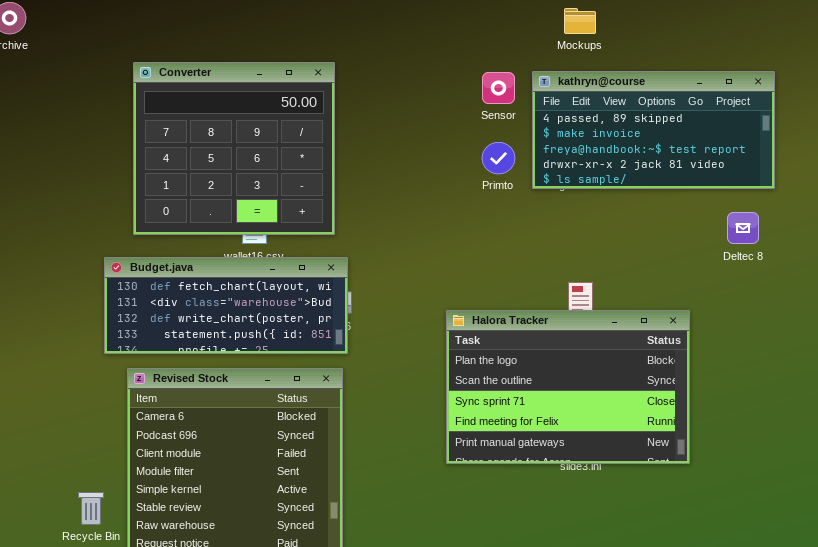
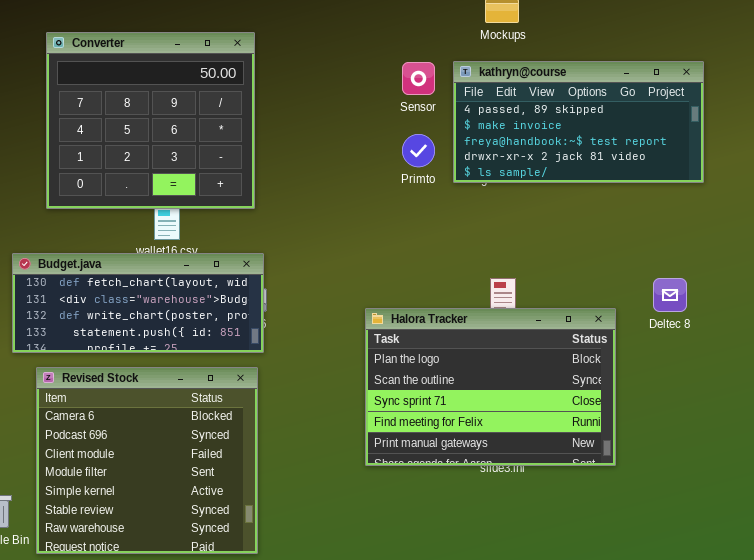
Converter: [133,62,335,235] -> [46,32,255,209], moved
Deltec 8: [727,212,759,244] -> [653,278,687,312], moved

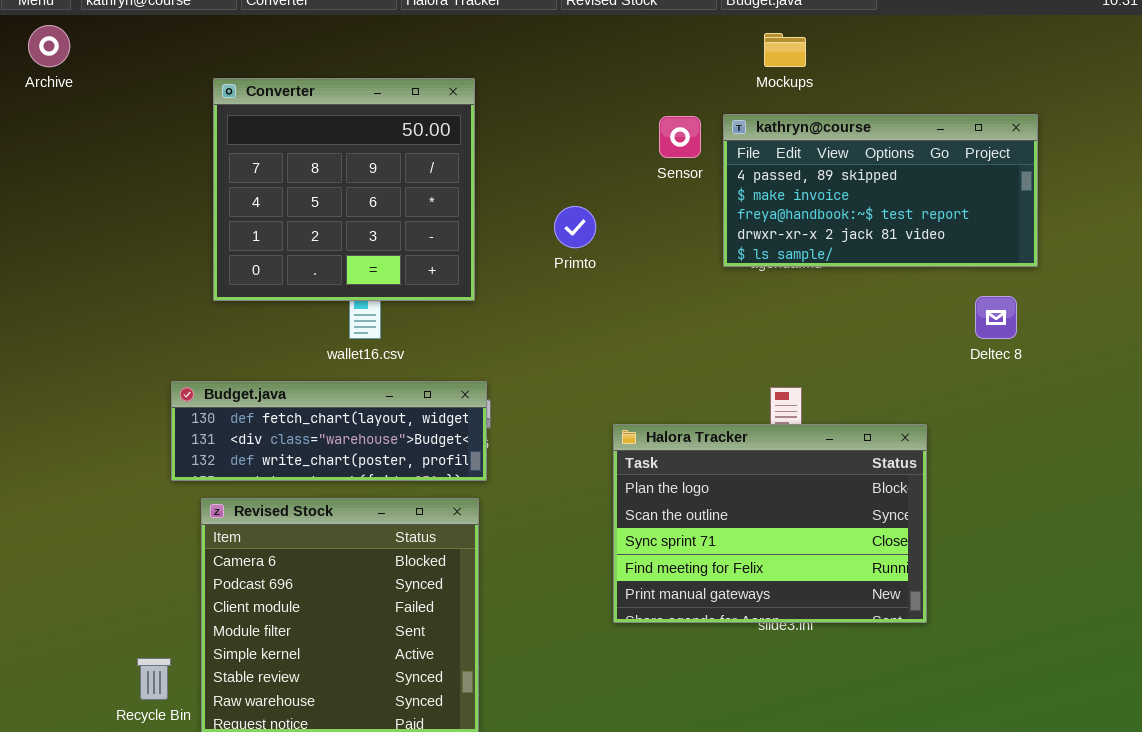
Primto: [402,134,435,167] -> [554,206,596,248], moved
Budget.java: [12,253,264,353] -> [171,381,487,481], resized
Deltec 8: [653,278,687,312] -> [975,296,1017,339], moved

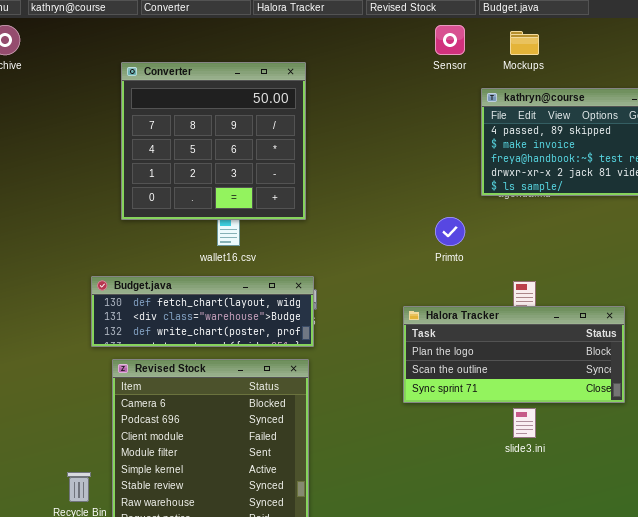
Sensor: [659,116,701,158] -> [435,25,465,55], moved
Primto: [554,206,596,248] -> [435,217,465,246], moved
Halora Tracker: [613,424,927,623] -> [403,306,625,403], resized

